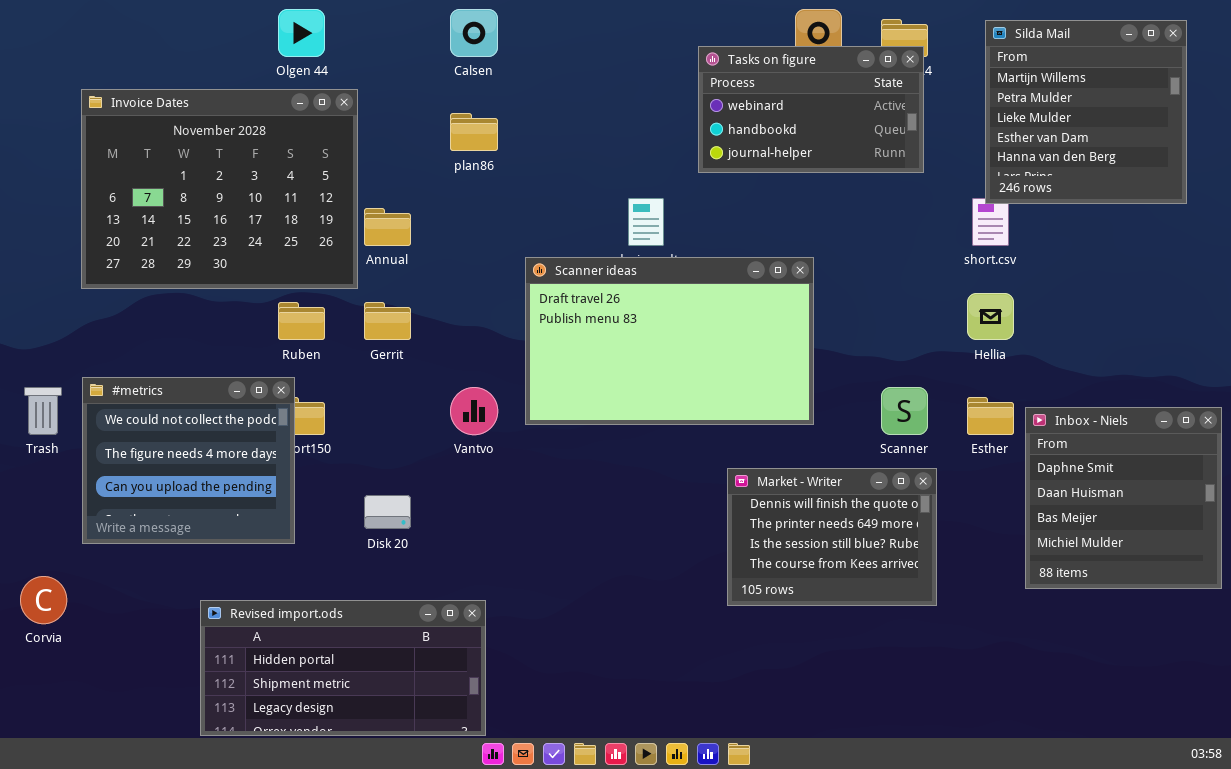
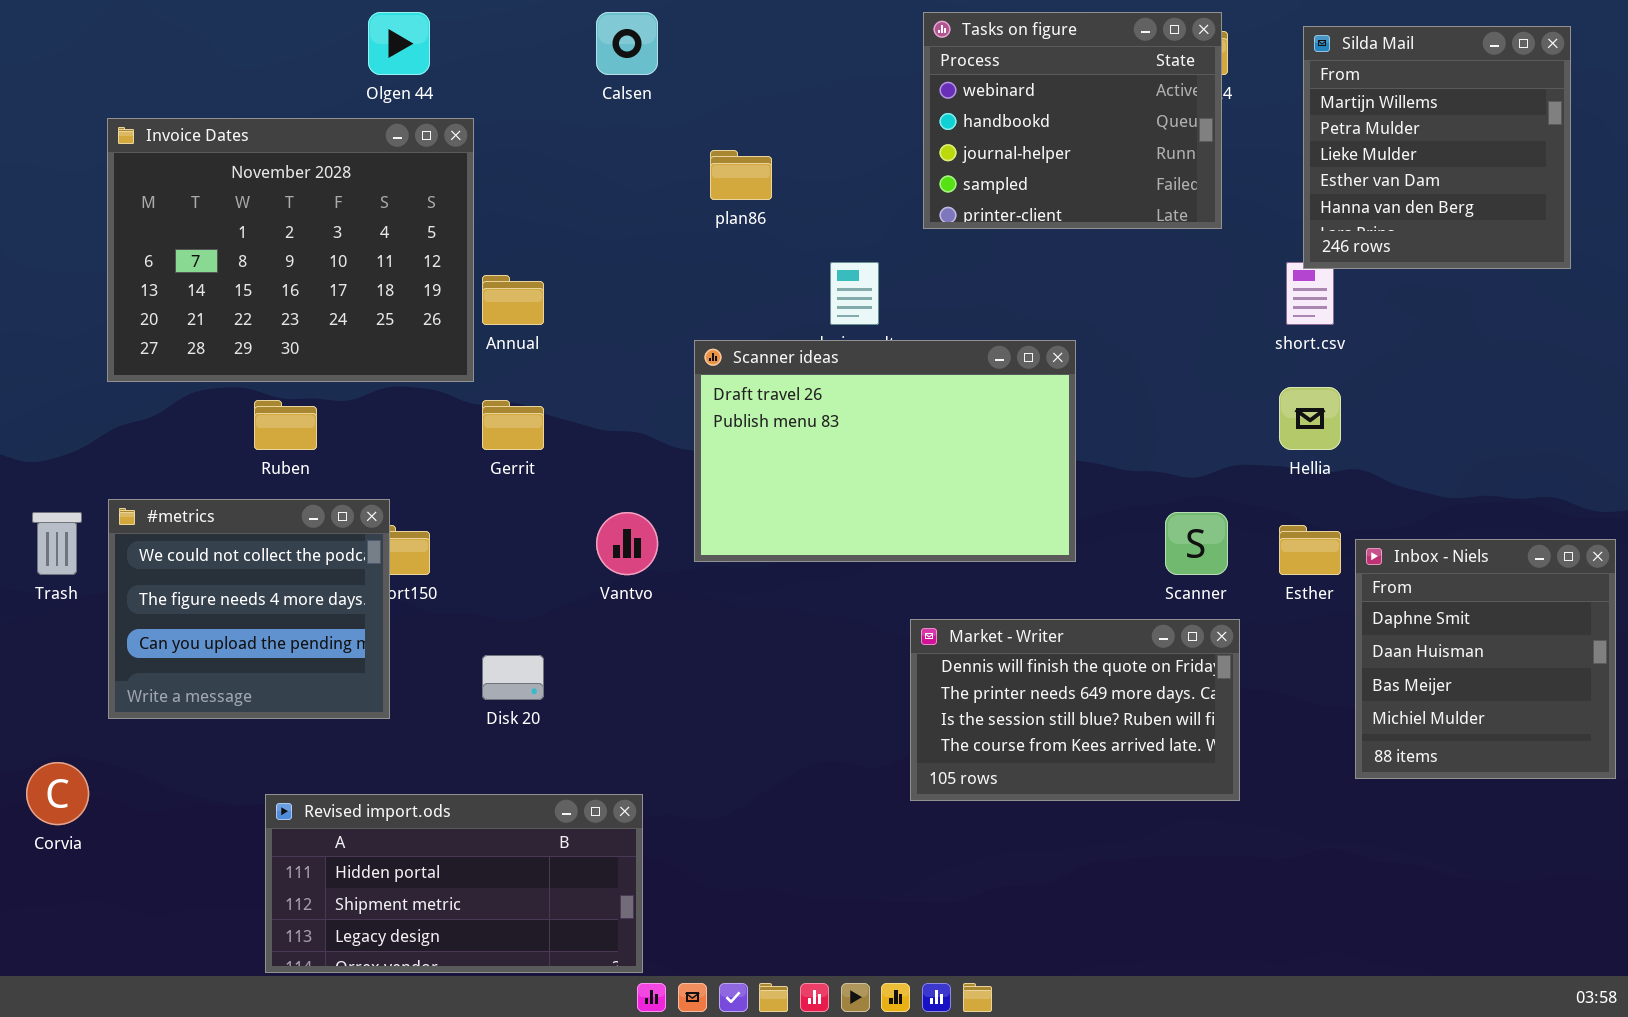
Tasks on figure: [698,46,924,173] -> [923,12,1222,229], resized
plan86: [450,113,498,151] -> [710,150,772,200], moved
Ruben: [278,302,325,340] -> [254,400,317,450], moved
Market - Writer: [727,468,937,606] -> [910,619,1240,801], resized

